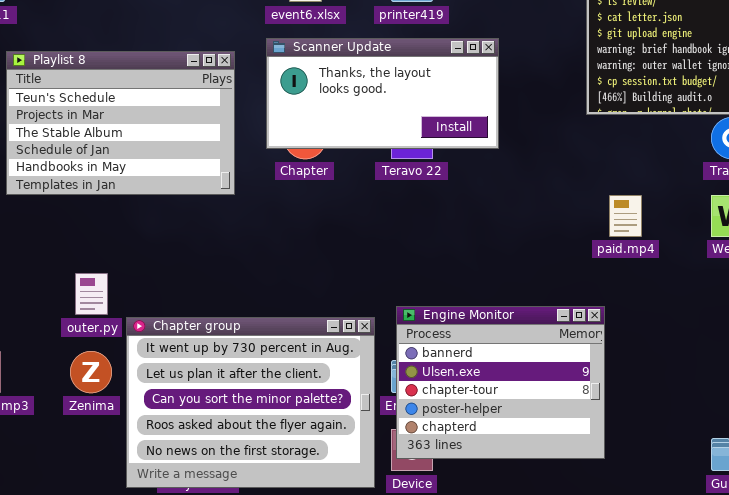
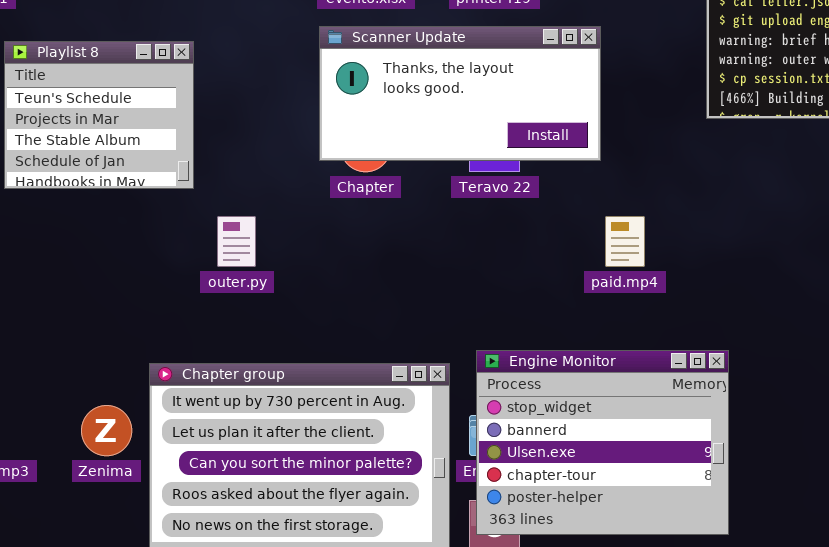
Playlist 8: [6,51,235,195] -> [4,41,194,189], resized
paid.mp4: [609,195,642,237] -> [605,216,645,267], moved
outer.py: [75,273,108,315] -> [217,216,256,267], moved
Engine Monitor: [396,306,605,459] -> [476,350,729,535], scrolled up 1 row

